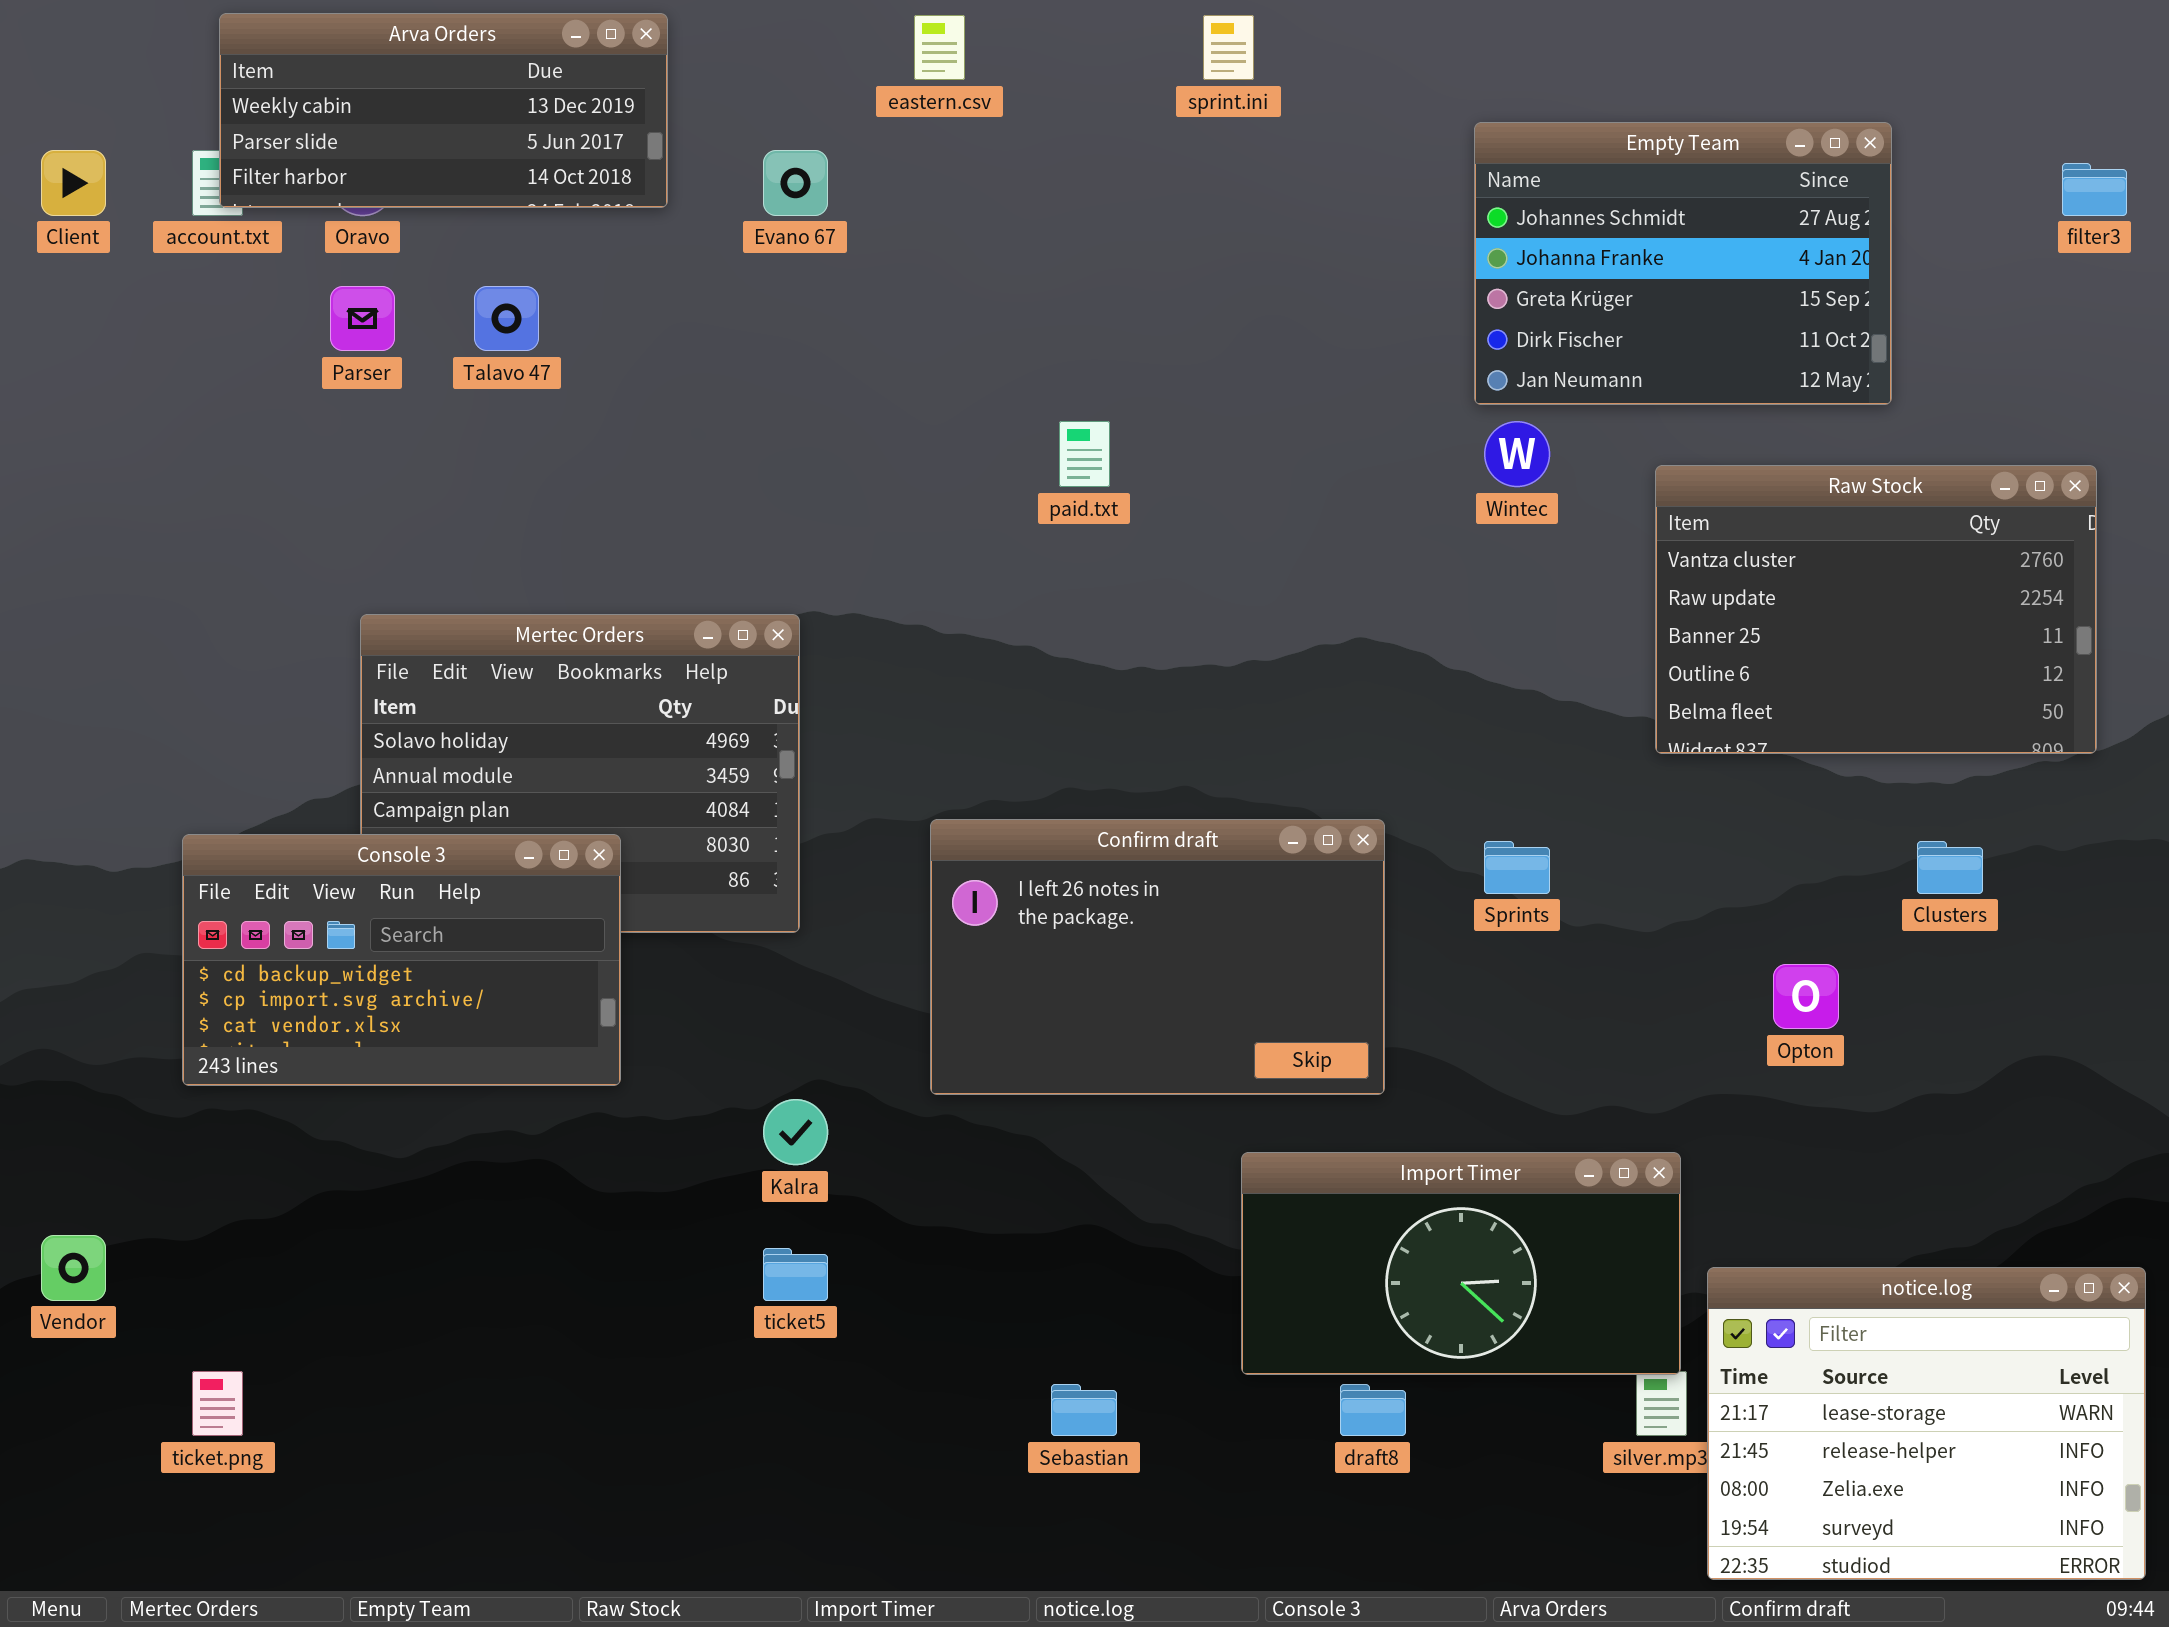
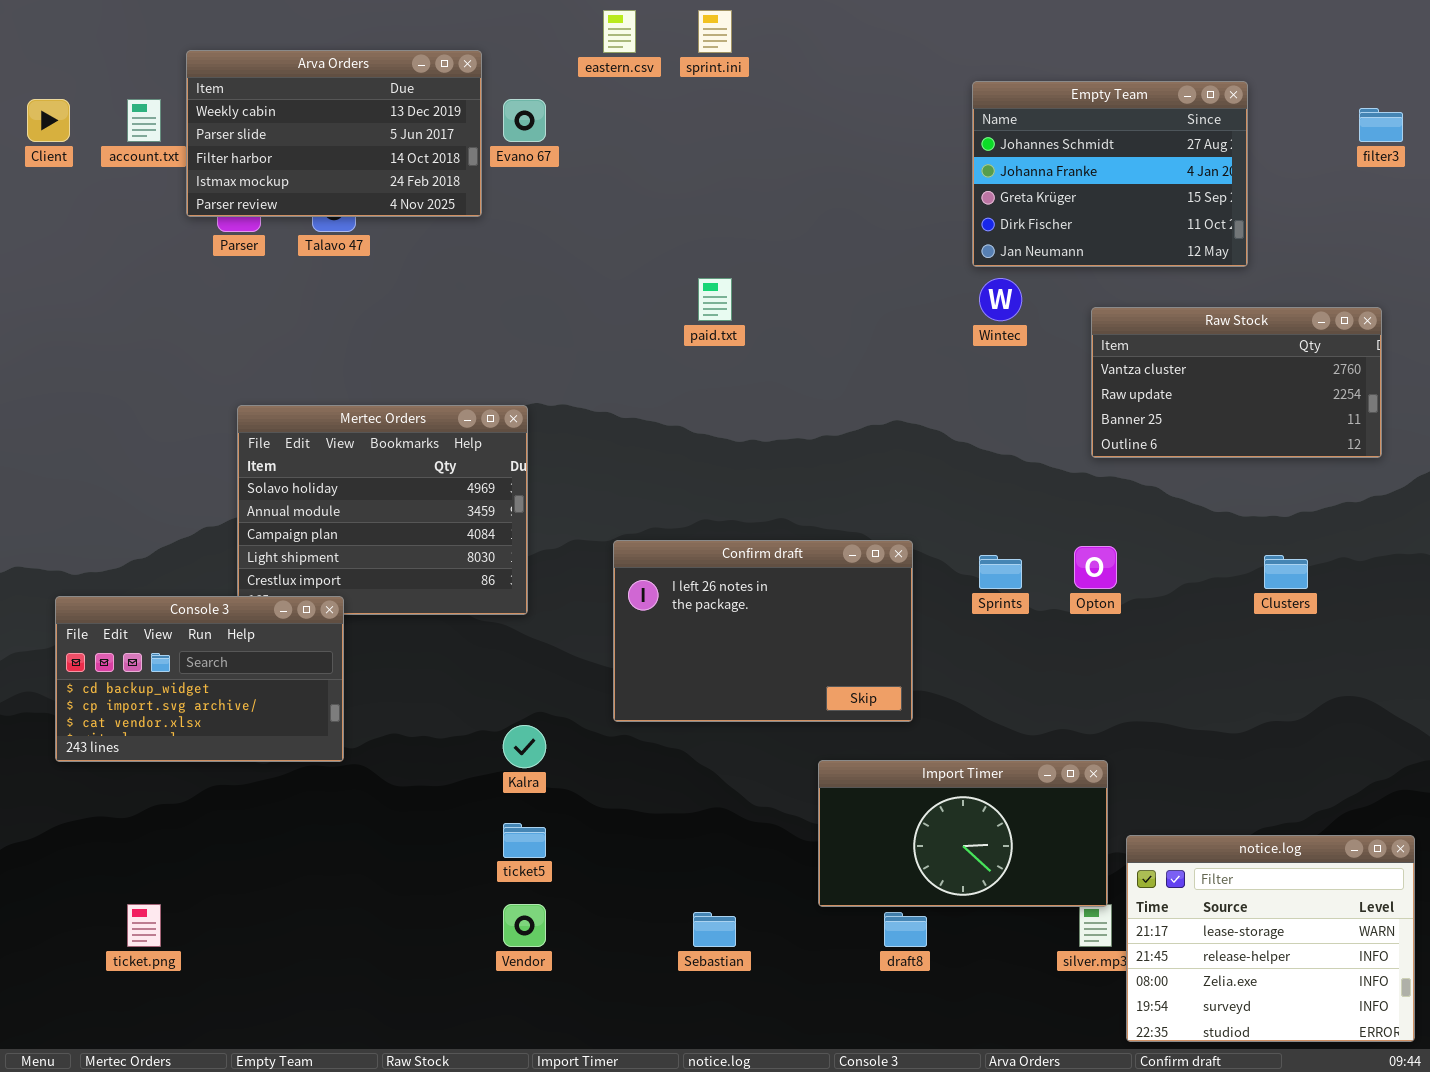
Arva Orders: [219,13,668,208] -> [186,50,482,217], moved, resized
sprint.ini: [1203,15,1254,80] -> [698,10,732,53], moved
Raw Stock: [1655,465,2097,754] -> [1091,307,1382,458], resized
Console 3: [182,834,621,1086] -> [55,596,344,762], moved
Opton: [1773,964,1839,1029] -> [1074,546,1117,589], moved
Vendor: [41,1235,106,1301] -> [503,904,546,947], moved

